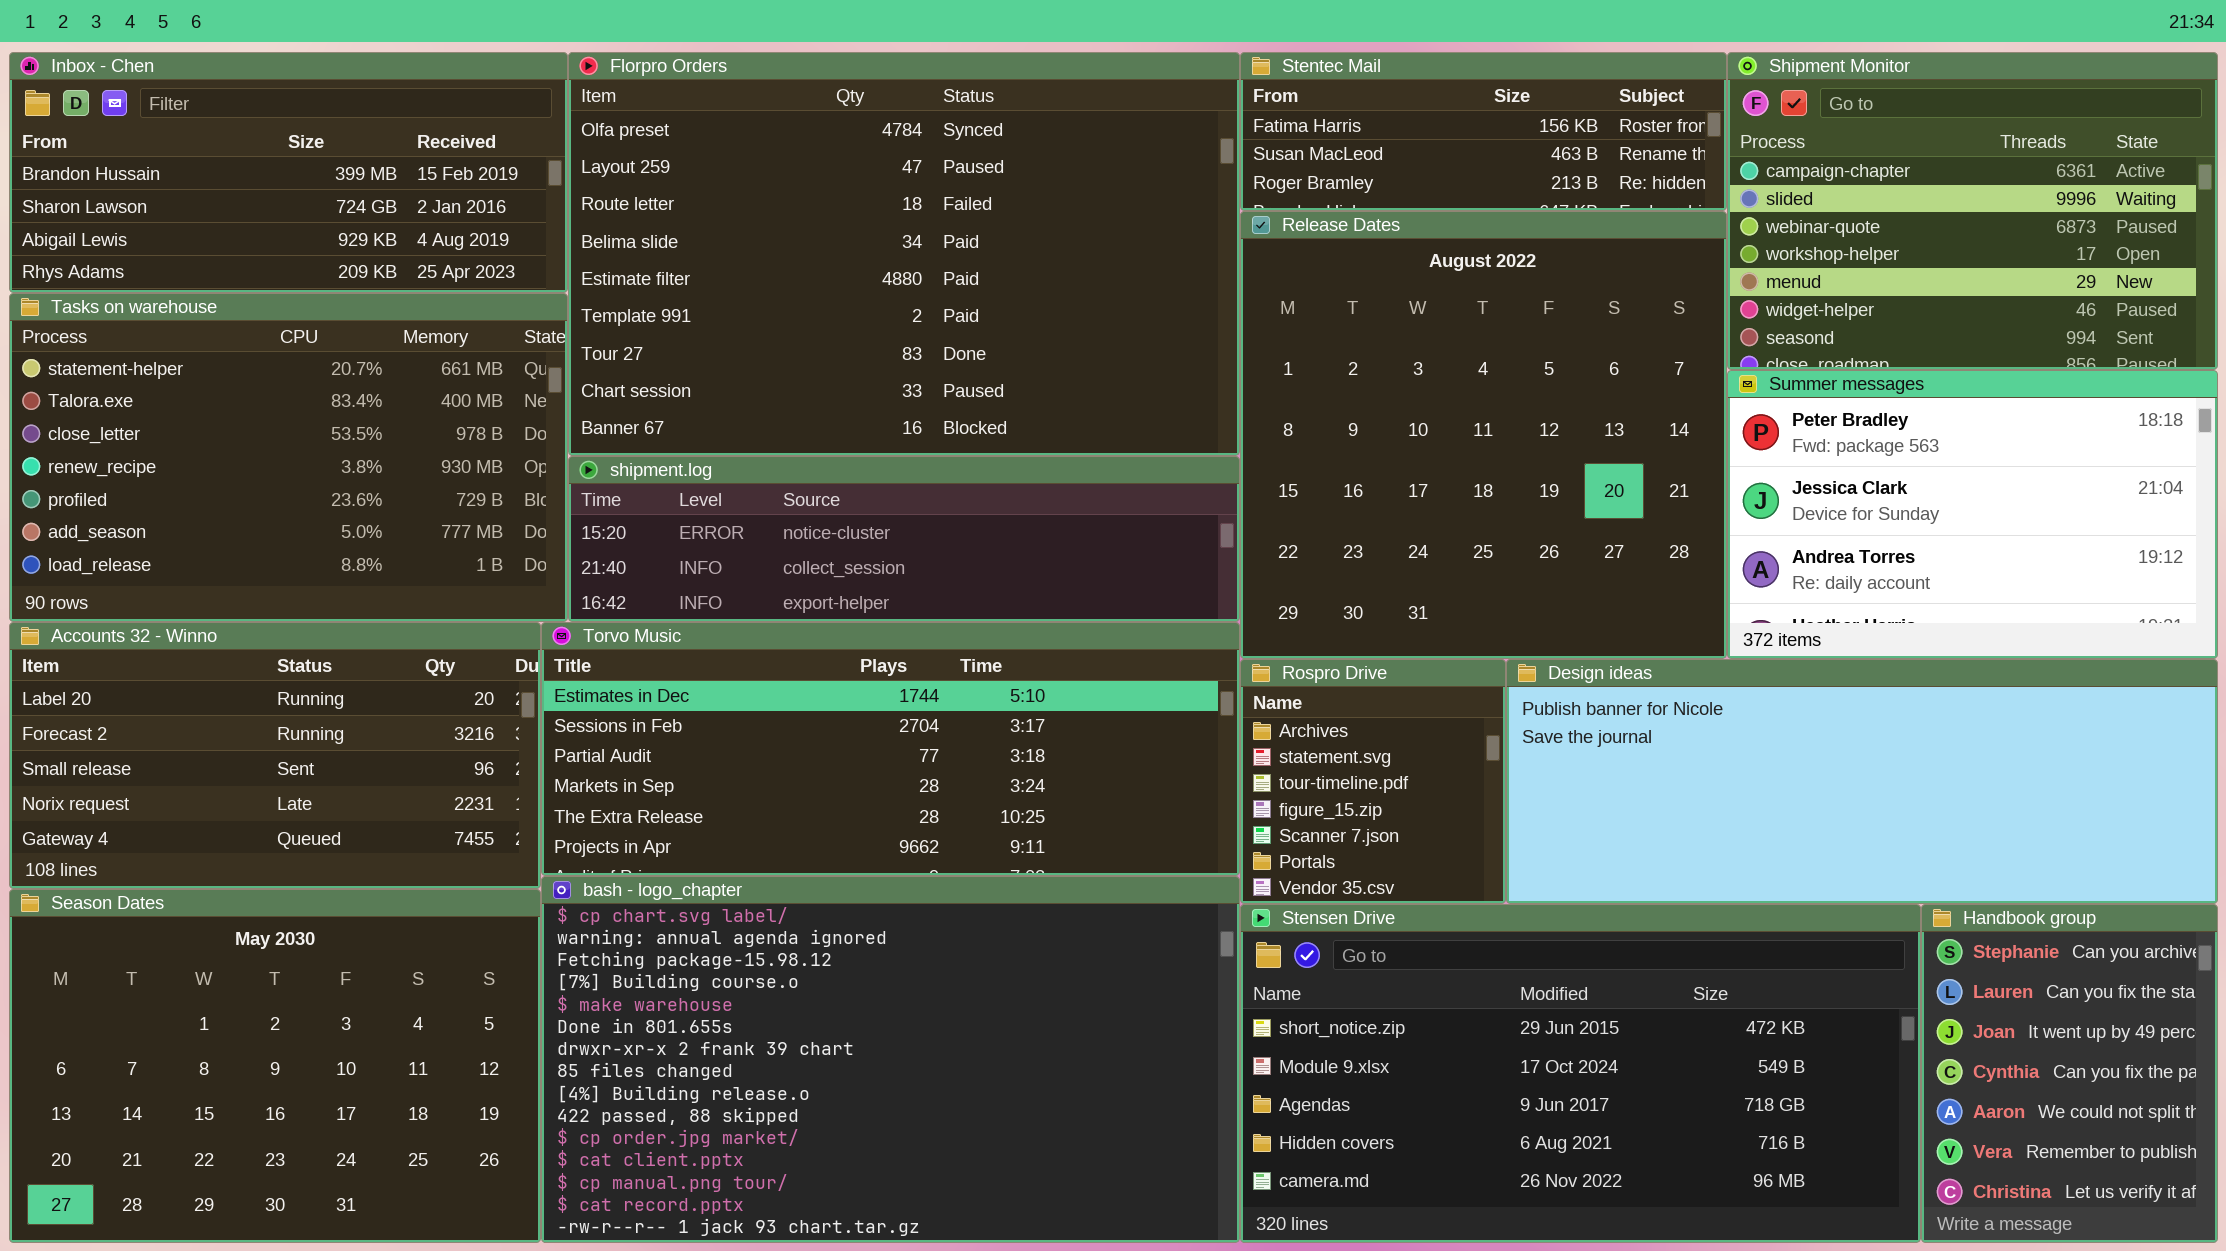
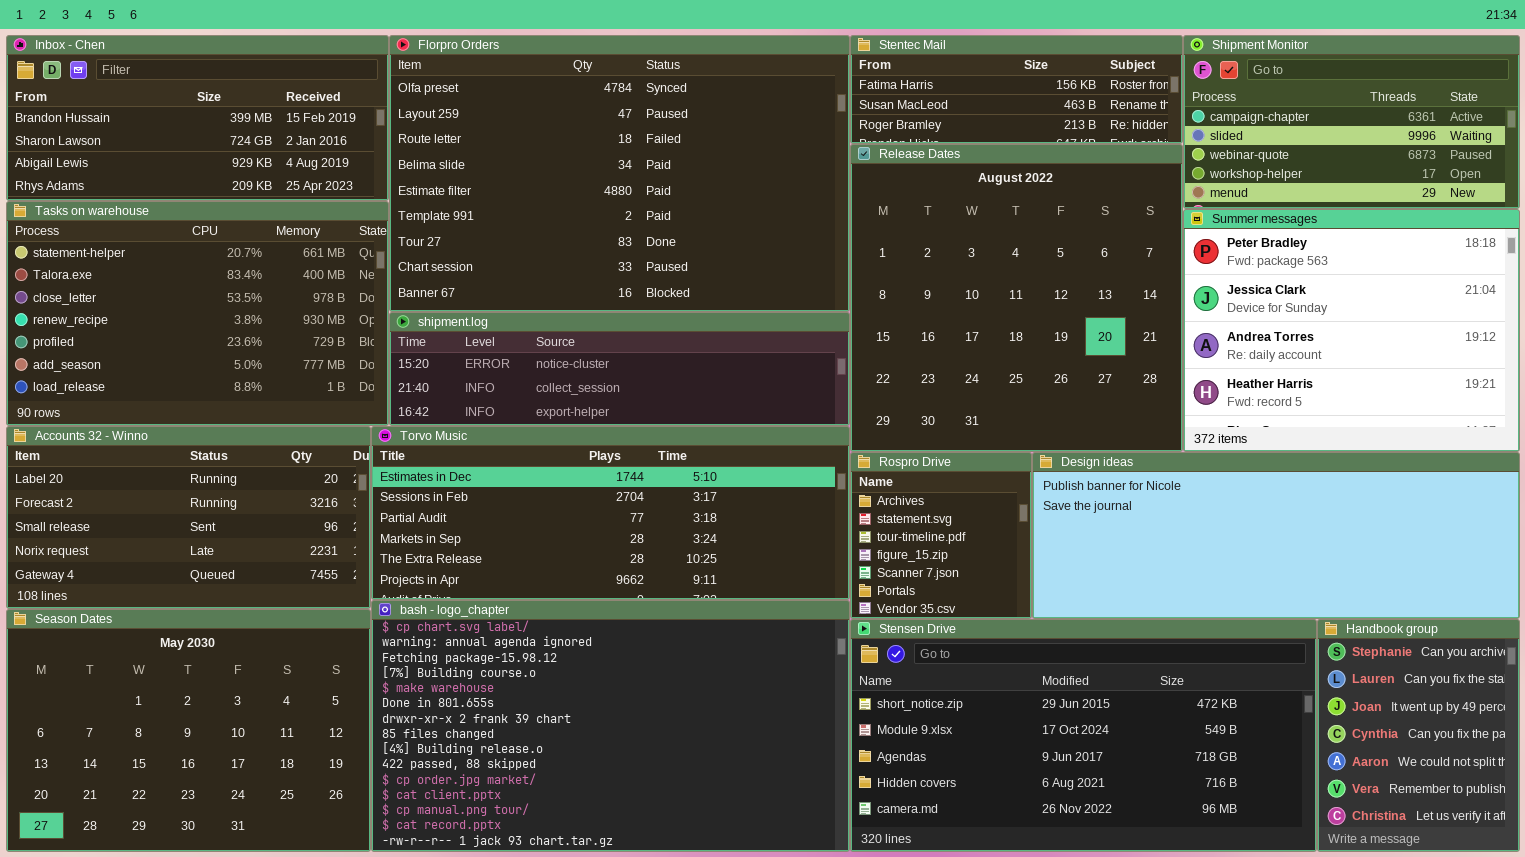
Shipment Monitor: [1727,52,2218,370] -> [1183,35,1520,209], resized
Summer messages: [1727,370,2218,659] -> [1183,209,1520,452], resized

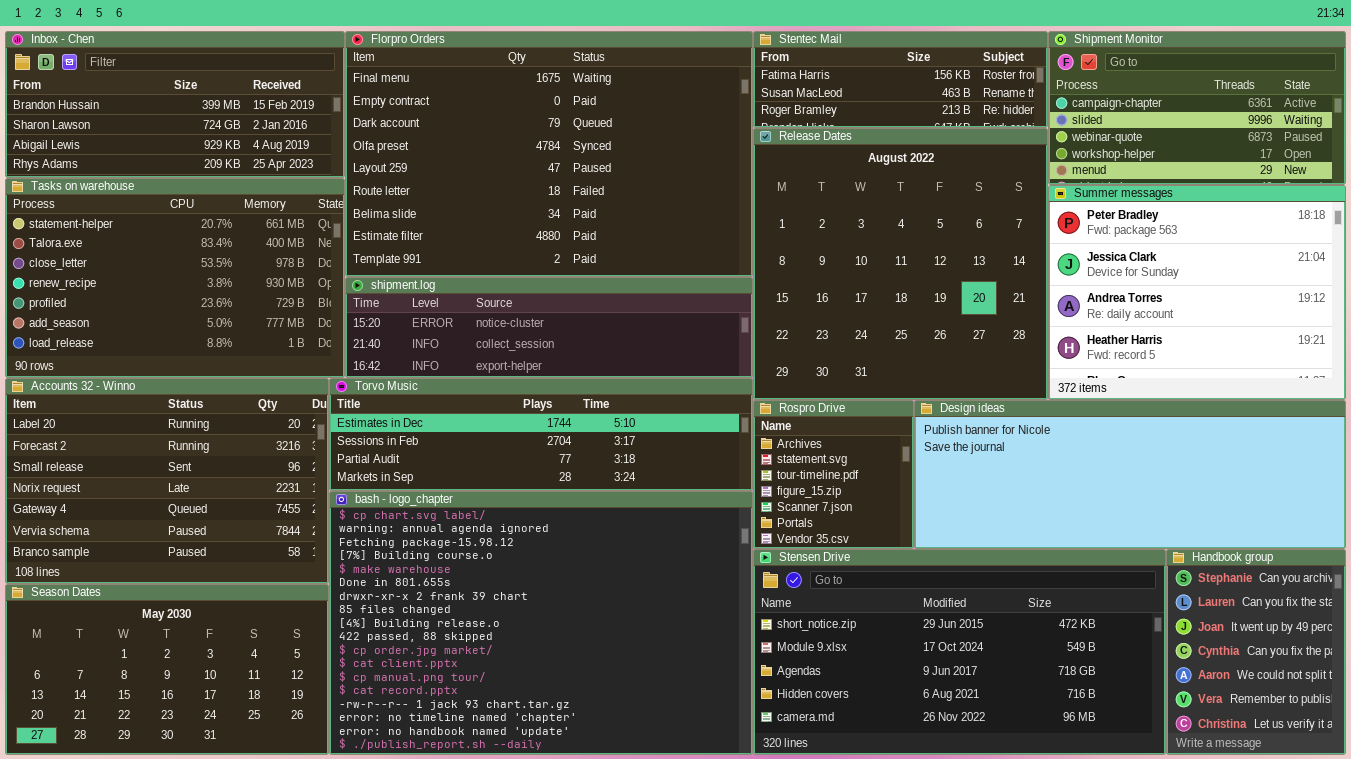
Florpro Orders: [389,35,850,312] -> [345,31,753,277], scrolled up 3 rows
Accounts 32 - Winno: [6,426,371,609] -> [5,378,329,584], resized
Torvo Music: [371,426,850,600] -> [329,378,753,491], resized
bash - logo_chapter: [371,600,850,852] -> [329,491,753,755], resized
Season Dates: [6,609,371,852] -> [5,584,329,755], resized

